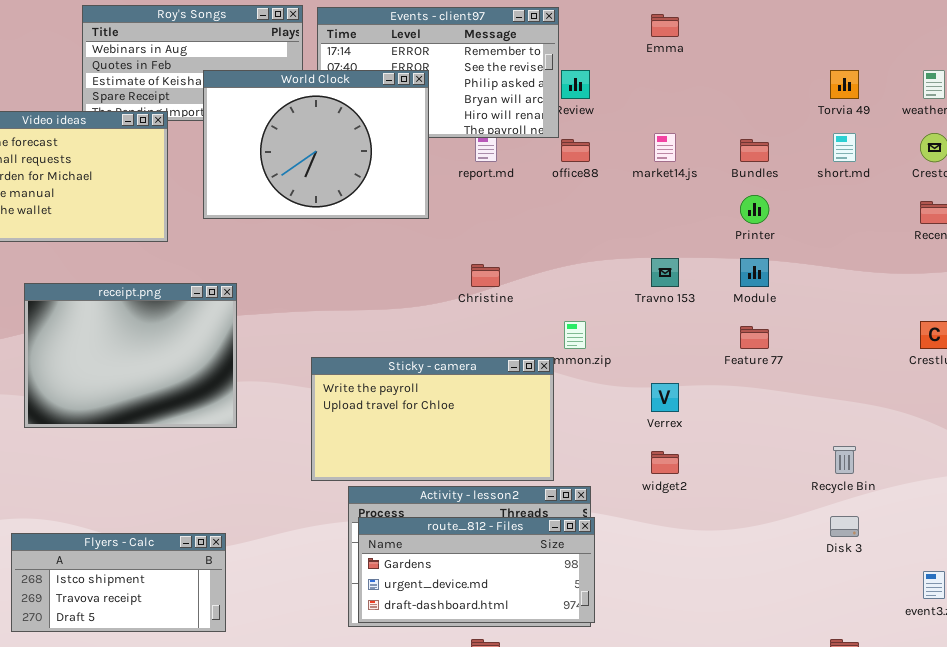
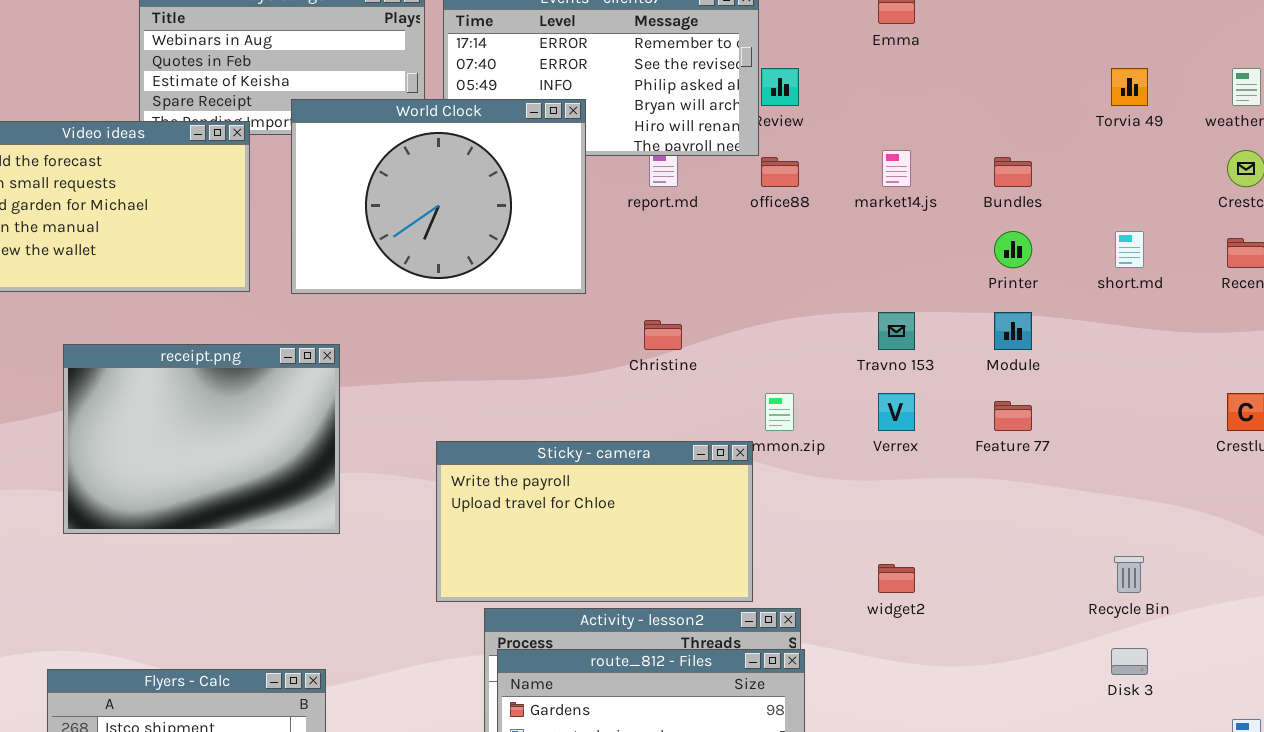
World Clock: [203,70,429,219] -> [291,99,586,294], moved
short.md: [833,133,856,162] -> [1115,231,1144,268], moved
Verrex: [651,383,679,412] -> [878,393,915,431], moved

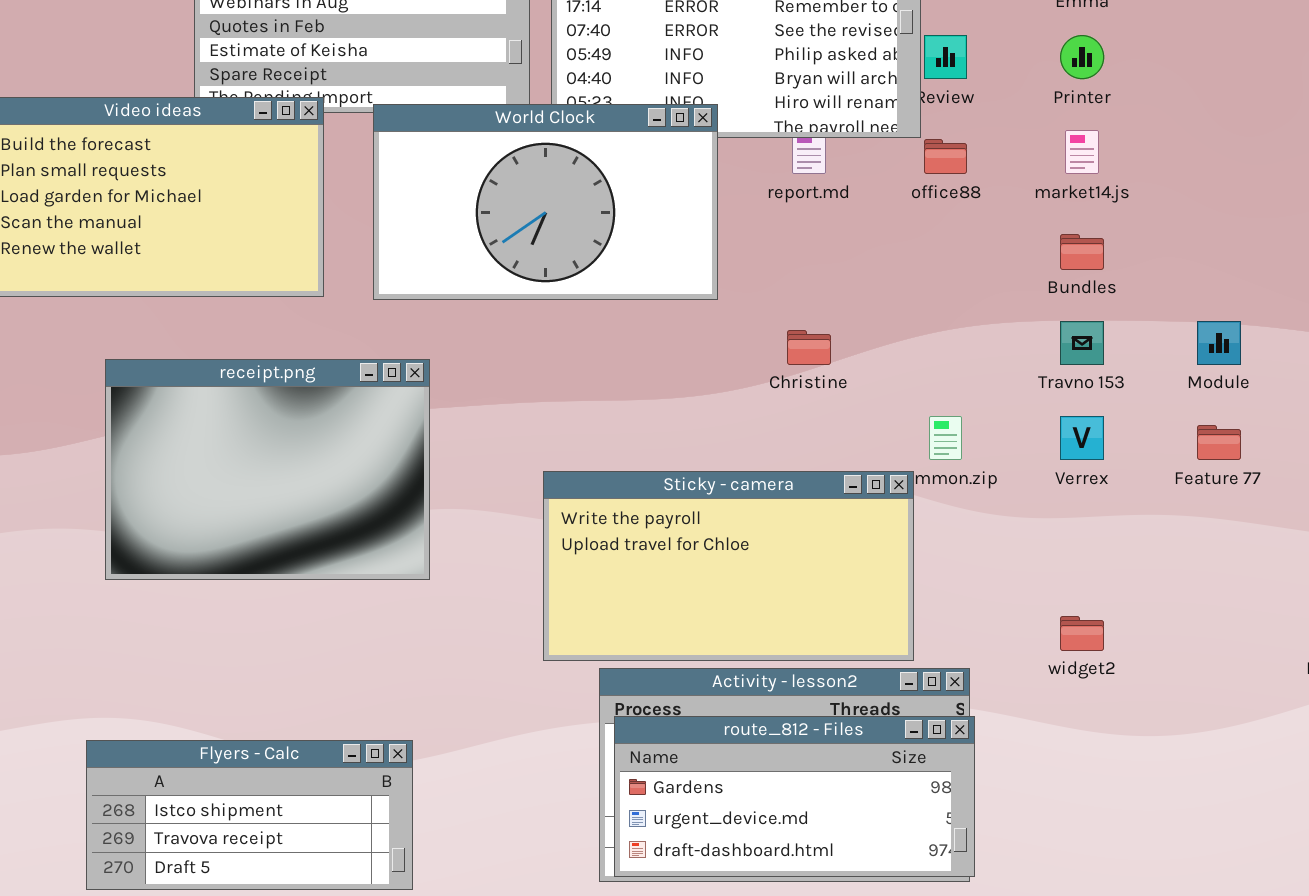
World Clock: [291,99,586,294] -> [373,104,718,300], resized
Bundles: [994,157,1032,187] -> [1060,234,1104,270], moved
Printer: [994,231,1032,268] -> [1060,35,1104,79], moved

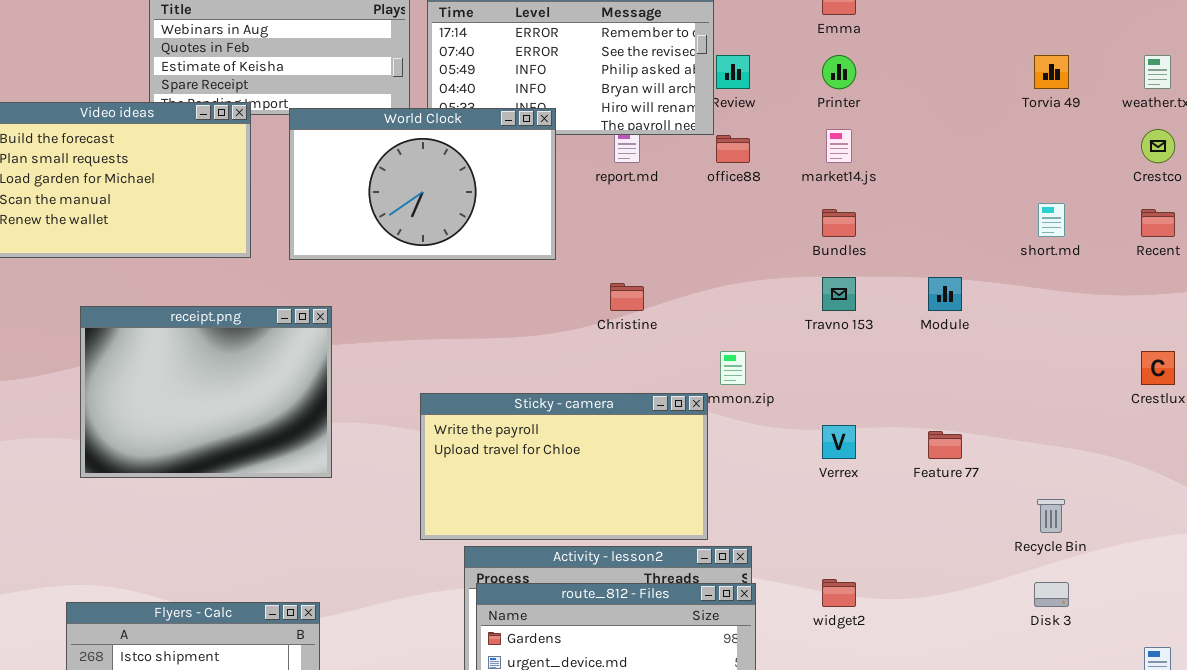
Verrex: [1060,416,1104,460] -> [822,425,856,459], moved
Feature 77: [1197,425,1241,460] -> [928,431,962,459], moved
widget2: [1060,616,1104,651] -> [822,579,856,607], moved

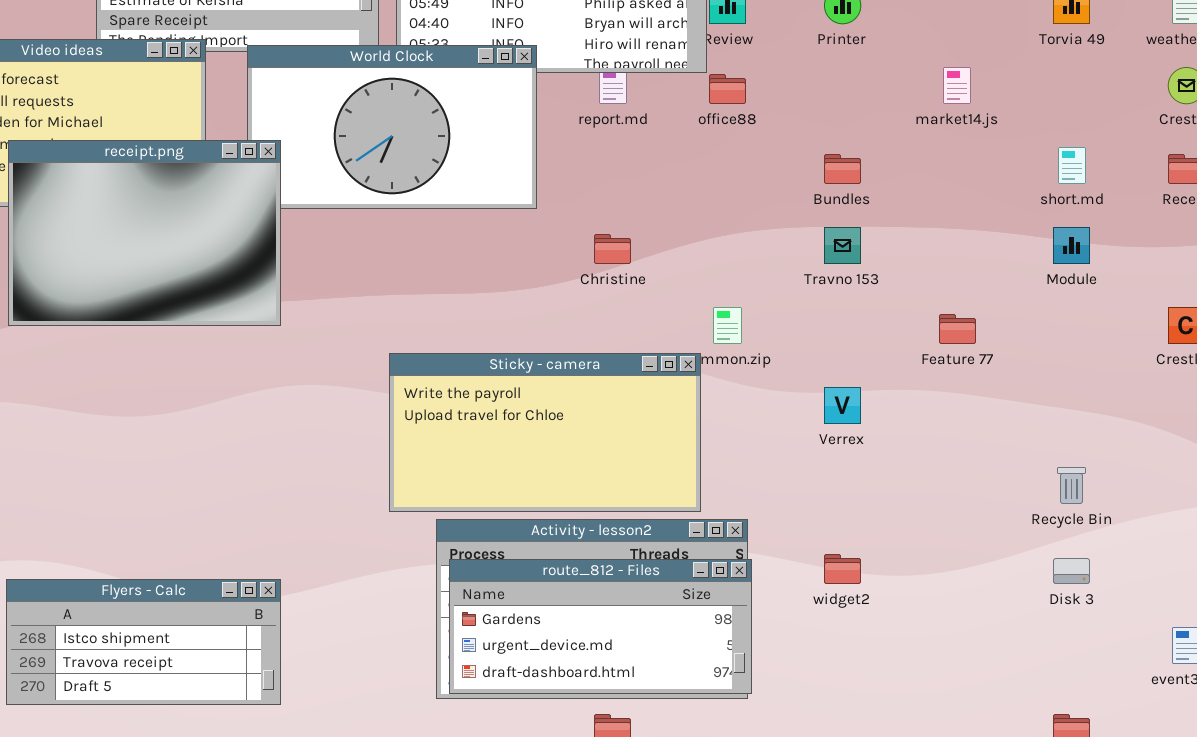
market14.js: [826,129,852,163] -> [943,67,971,104], moved
Module: [928,277,962,311] -> [1053,227,1090,264], moved
receipt.png: [80,306,332,478] -> [8,140,281,326], moved
Feature 77: [928,431,962,459] -> [939,314,976,344], moved

